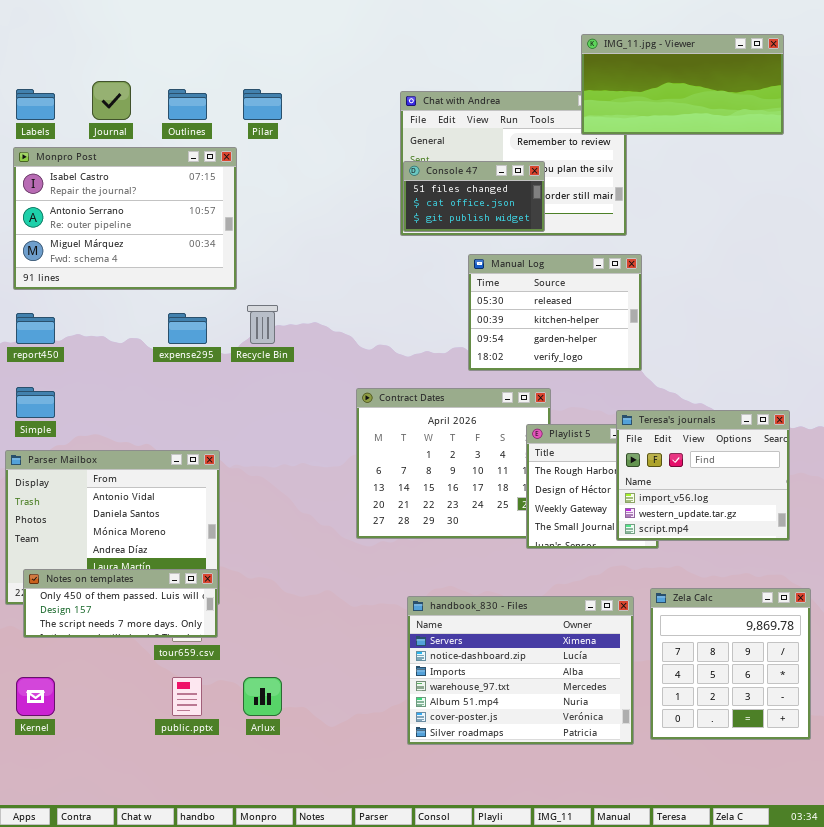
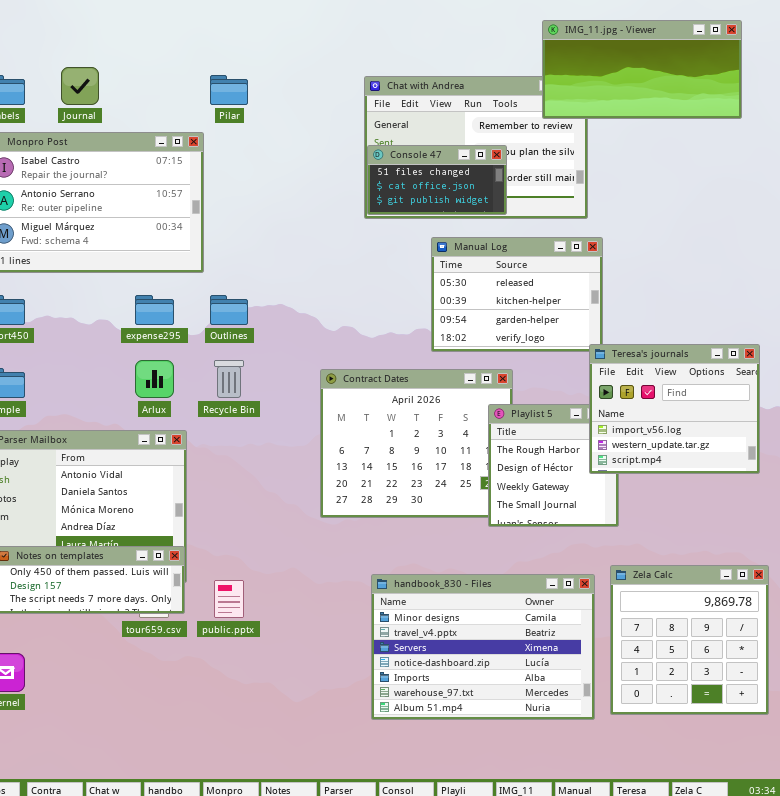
Outlines: [168,89,207,120] -> [210,295,248,325], moved
Recycle Bin: [247,305,278,344] -> [214,360,244,398], moved
Teresa's journals: [616,410,790,541] -> [589,344,760,474], moved
handbook_830 - Files: [407,596,634,745] -> [371,574,595,720], scrolled up 2 rows
public.pptx: [172,677,202,716] -> [214,580,244,618], moved
Arlux: [243,677,282,716] -> [135,360,174,398], moved

